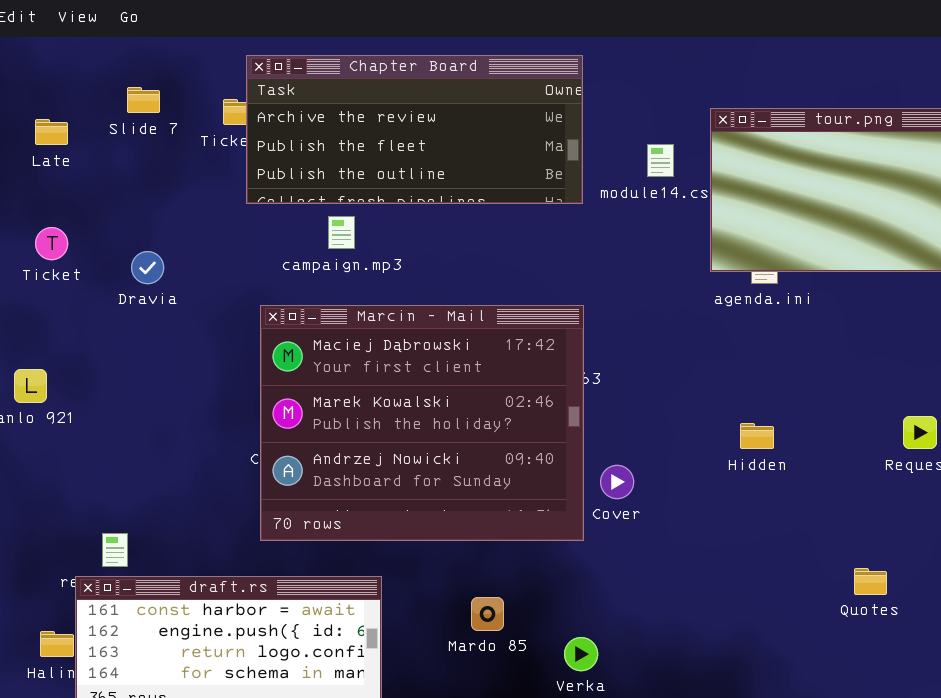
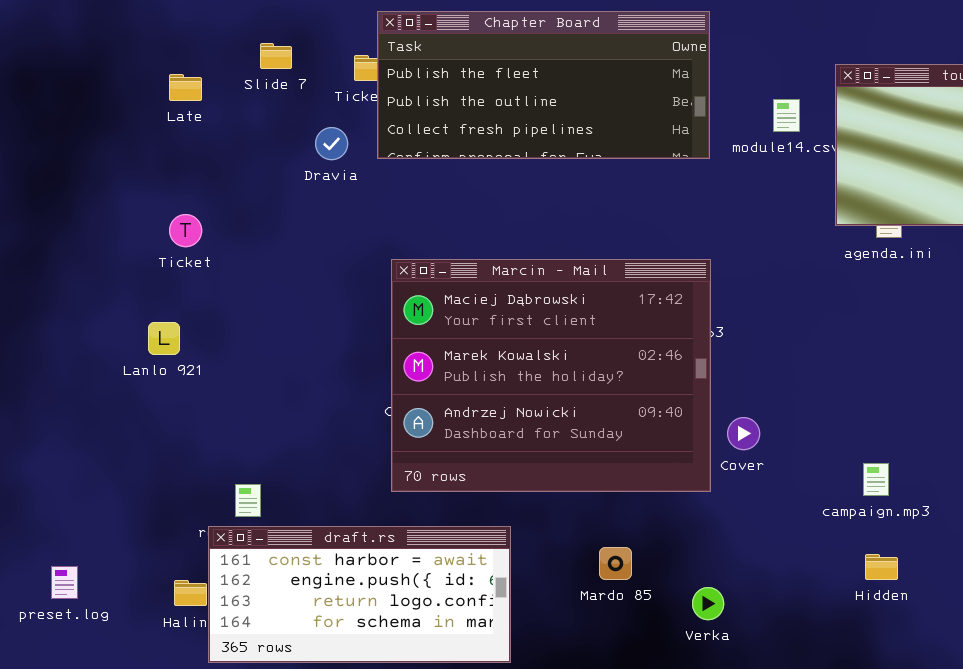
Chapter Board: [246,55,583,204] -> [377,11,710,159], scrolled down 1 row
campaign.mp3: [328,216,355,249] -> [863,463,889,496], moved
Ticket: [35,227,68,260] -> [169,214,202,247], moved
Dravia: [131,251,164,284] -> [315,127,348,160], moved
Hidden: [740,423,774,449] -> [865,554,898,580], moved

